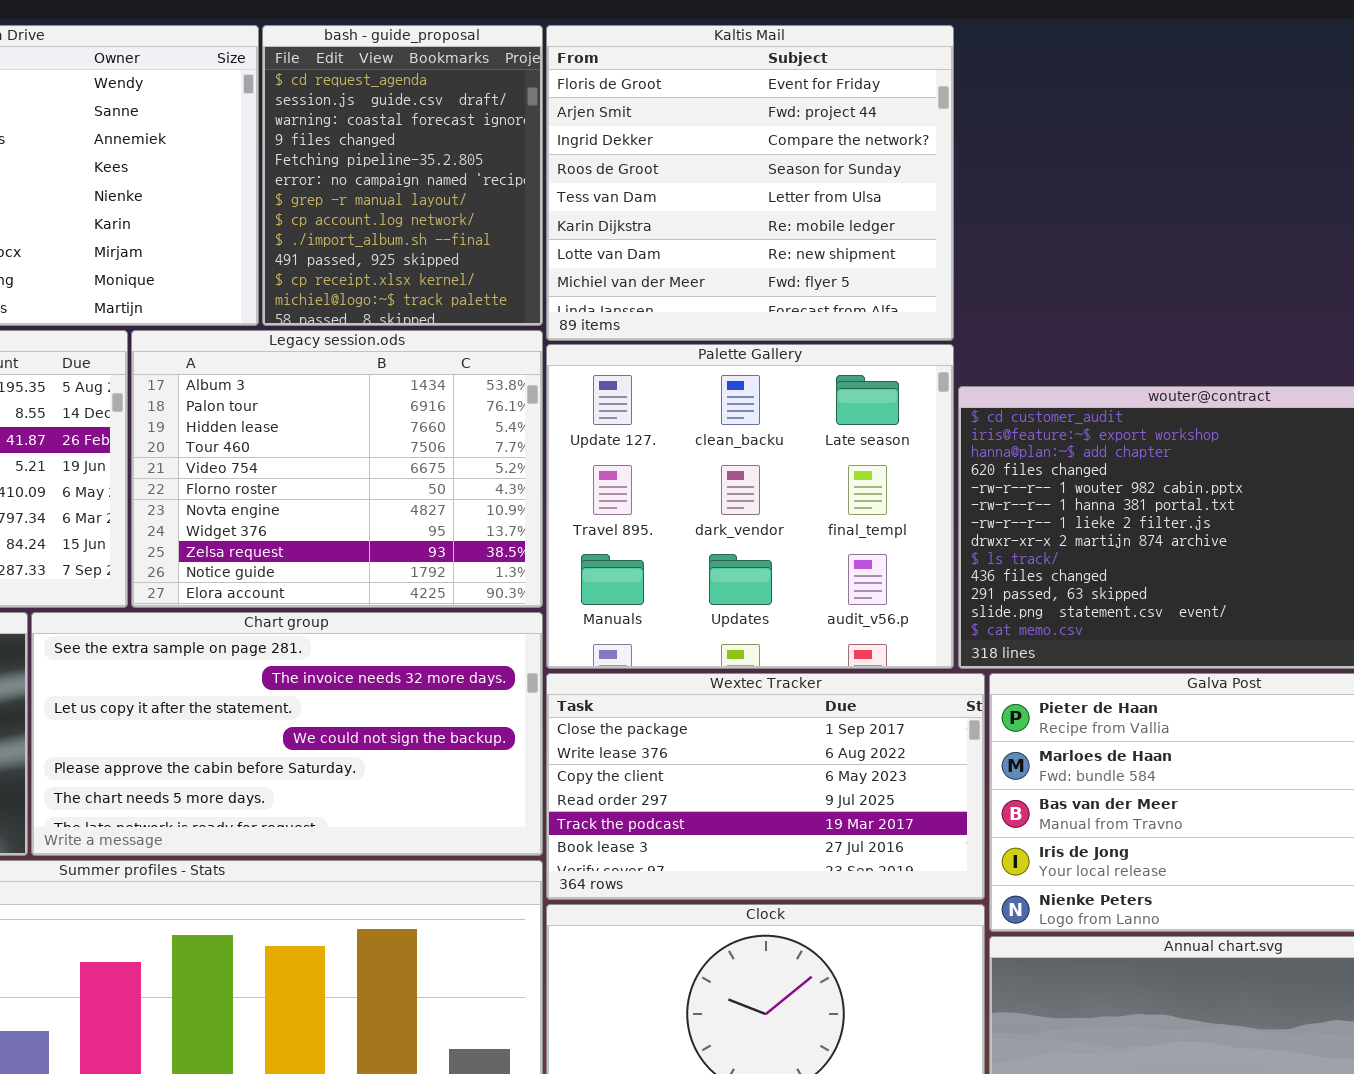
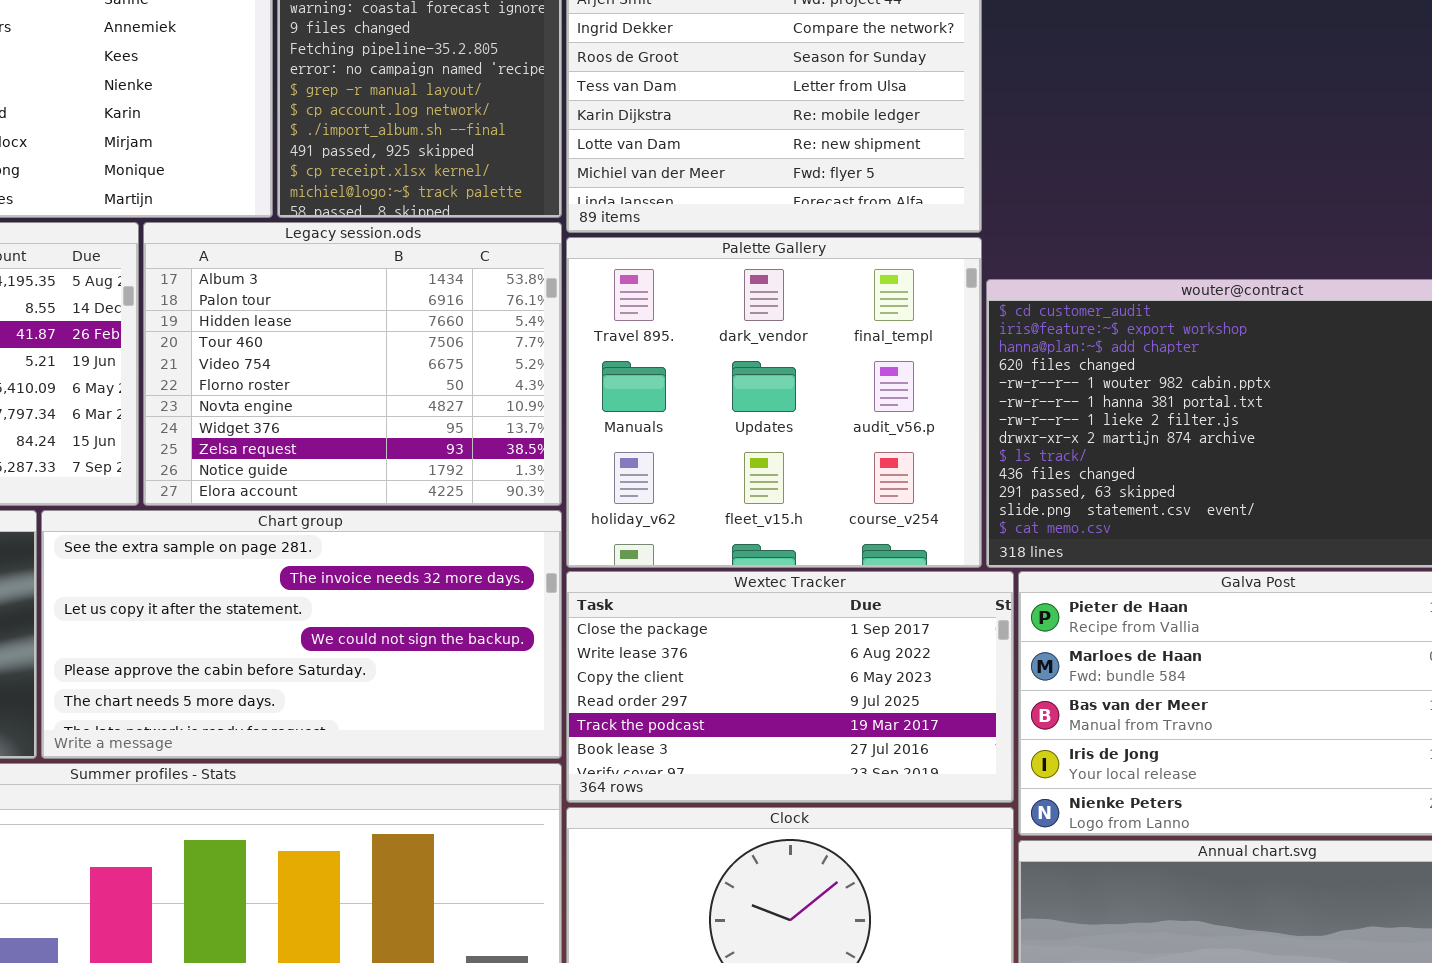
Palette Gallery: [546,344,954,669] -> [566,237,982,568], scrolled down 1 row

